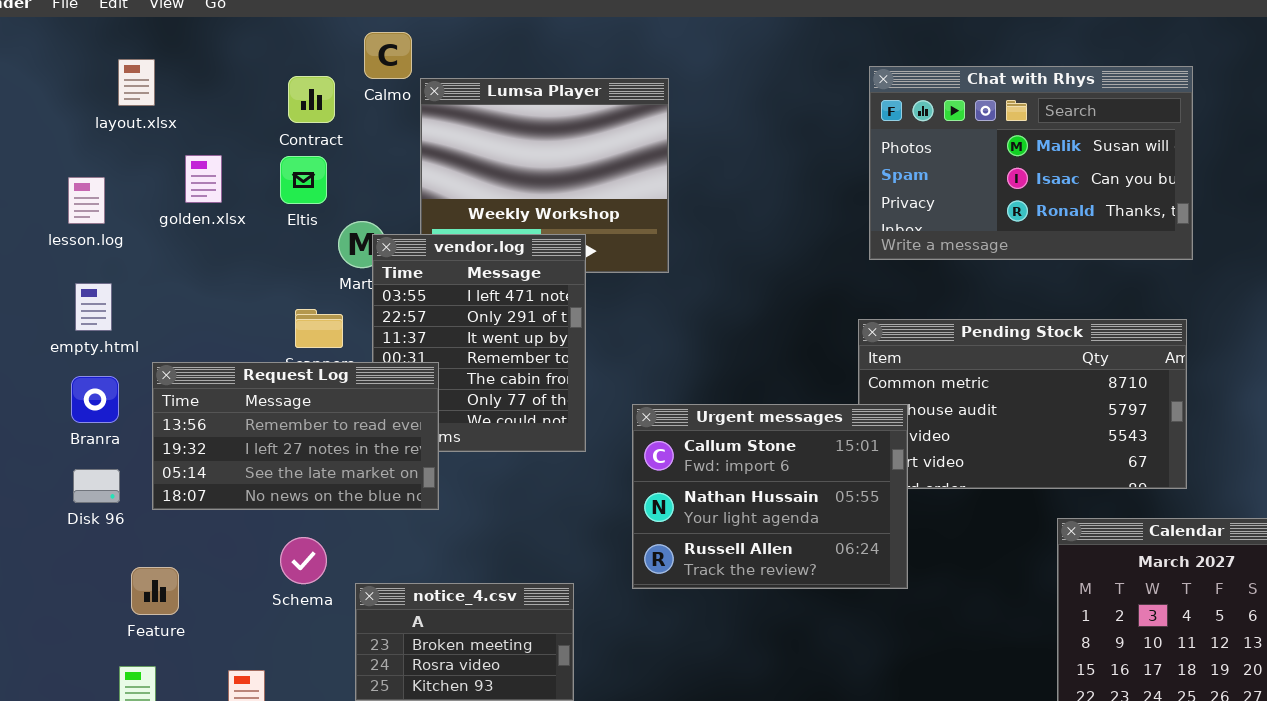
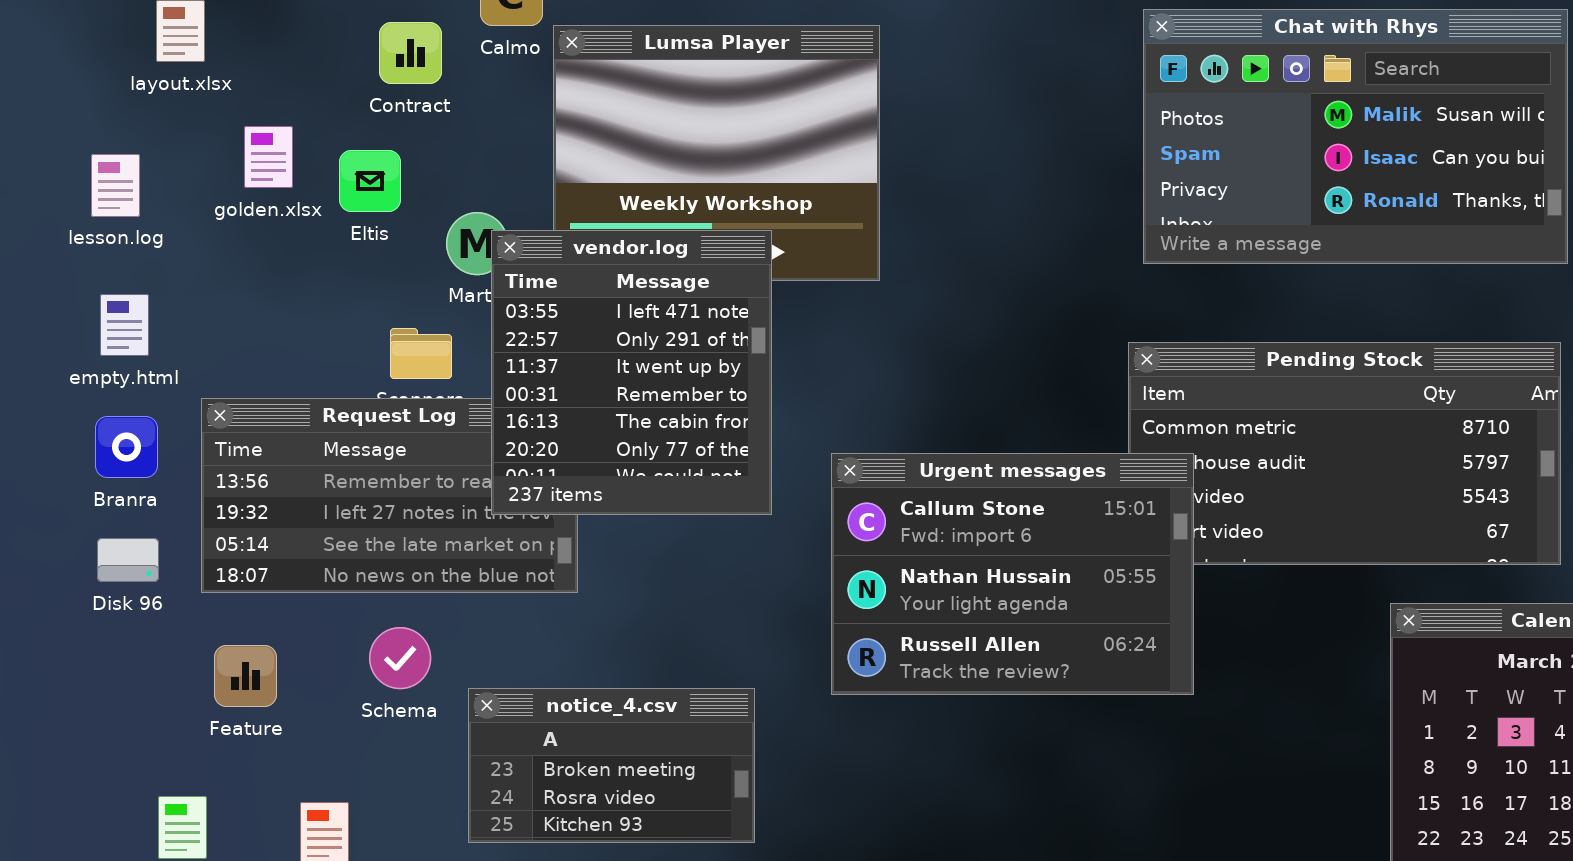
Eltis: [280,156,327,204] -> [339,150,401,212], moved
vendor.log: [372,234,586,452] -> [491,230,772,515], raised
Feature: [131,567,179,615] -> [214,645,277,707], moved

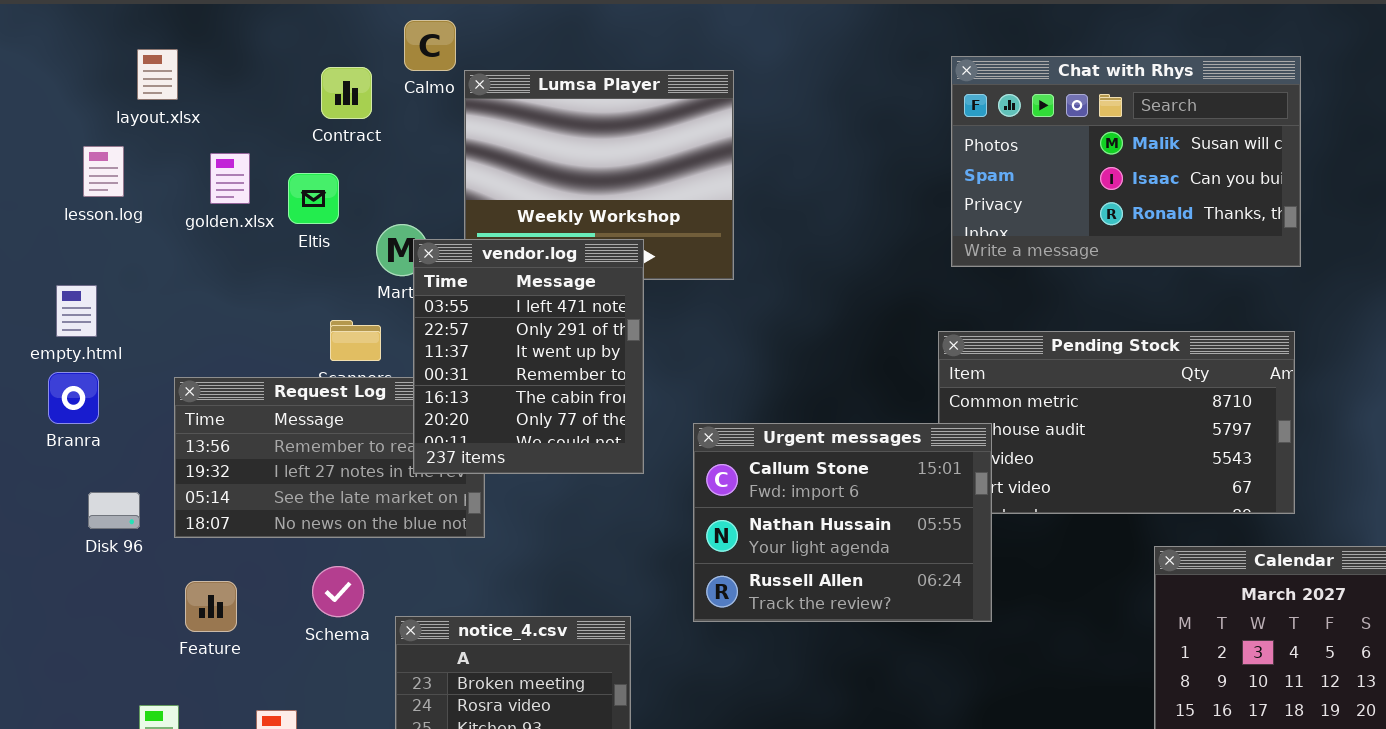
lesson.log: [91,154,140,217] -> [83,146,124,197], moved
empty.html: [100,294,149,356] -> [56,285,97,337], moved
Branra: [95,416,158,478] -> [48,372,99,424], moved

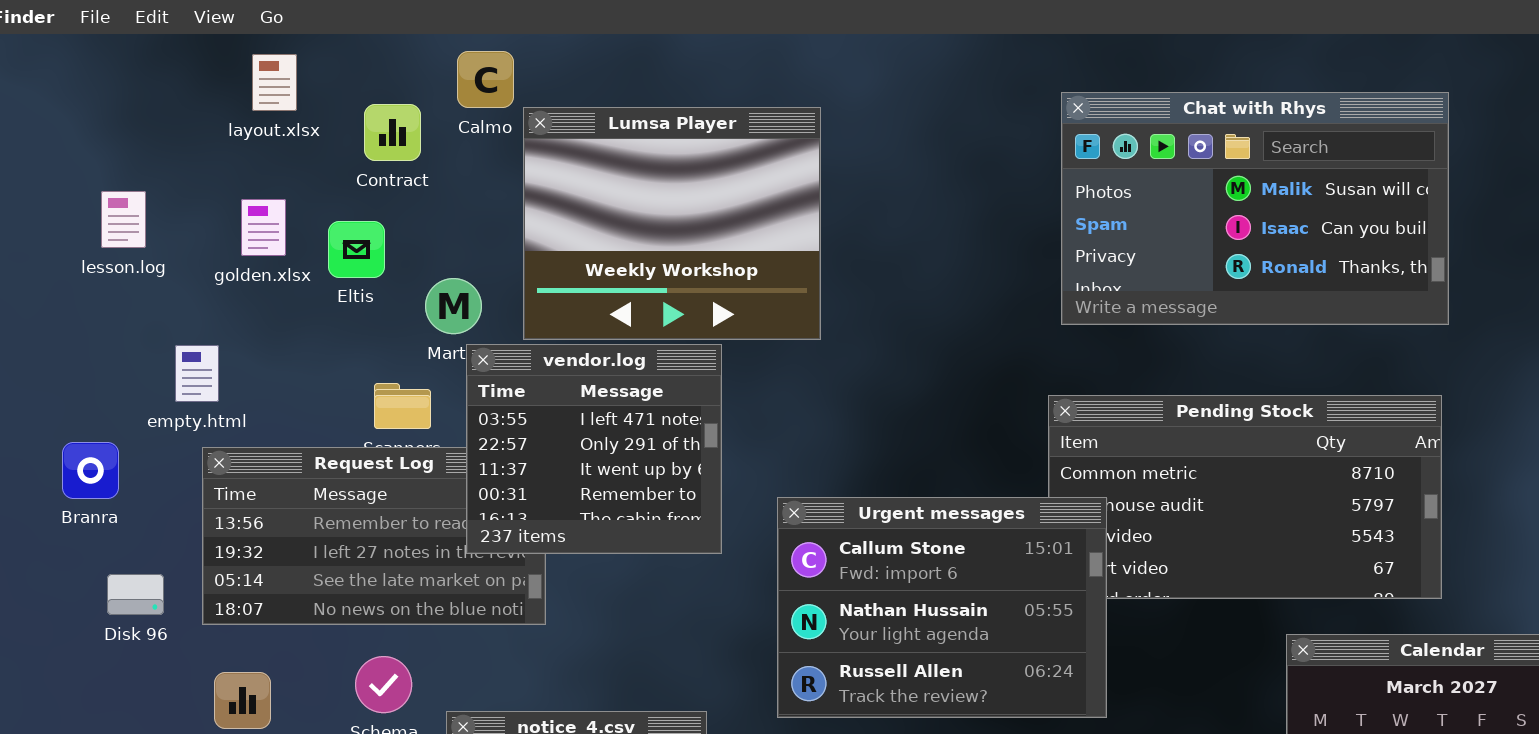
layout.xlsx: [137,49,178,100] -> [252,54,297,111], moved
vendor.log: [413,239,644,474] -> [466,344,722,554], resized
empty.html: [56,285,97,337] -> [175,345,219,402], moved

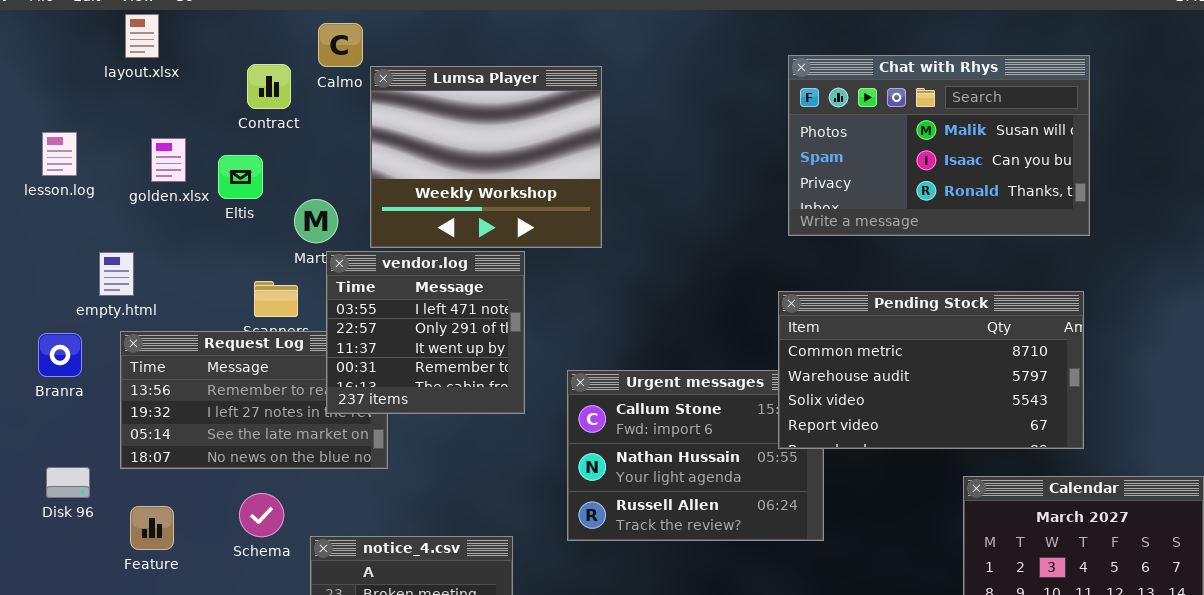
layout.xlsx: [252,54,297,111] -> [125,14,159,58], moved
Pending Stock: [1048,395,1442,599] -> [778,291,1084,449], raised
Branra: [62,442,119,499] -> [38,333,82,377], moved
Disk 96: [107,574,164,615] -> [46,467,90,498], moved

